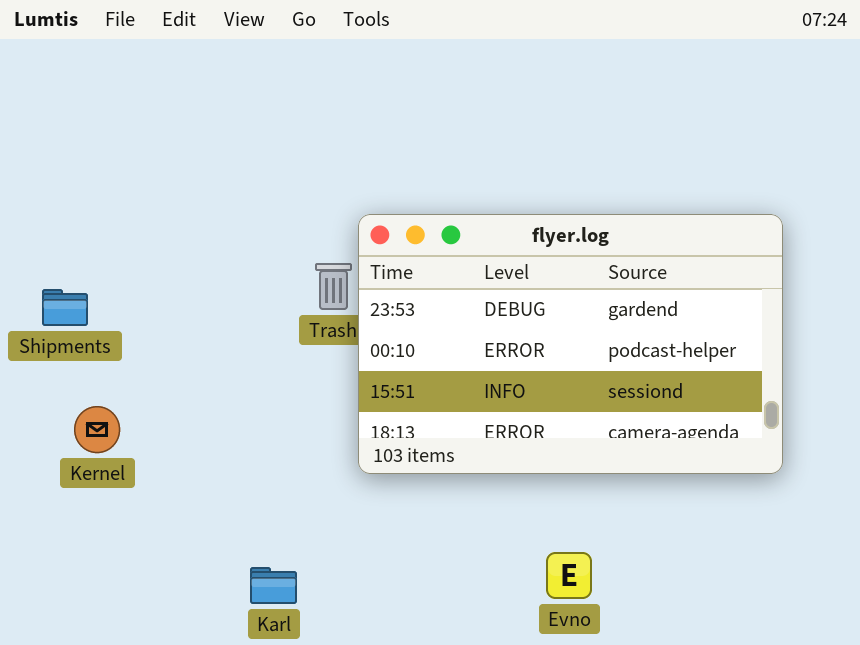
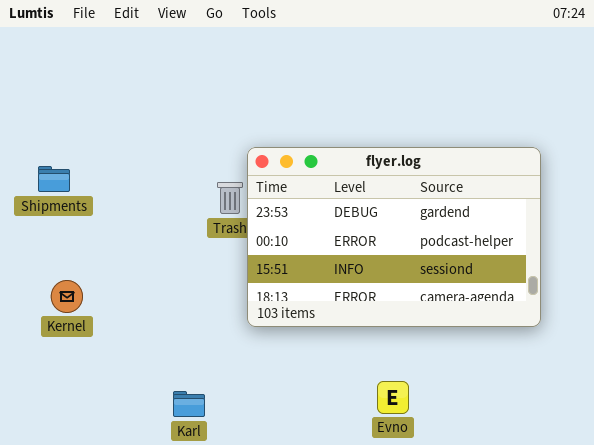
Shipments: [42,289,88,326] -> [38,166,70,192], moved

